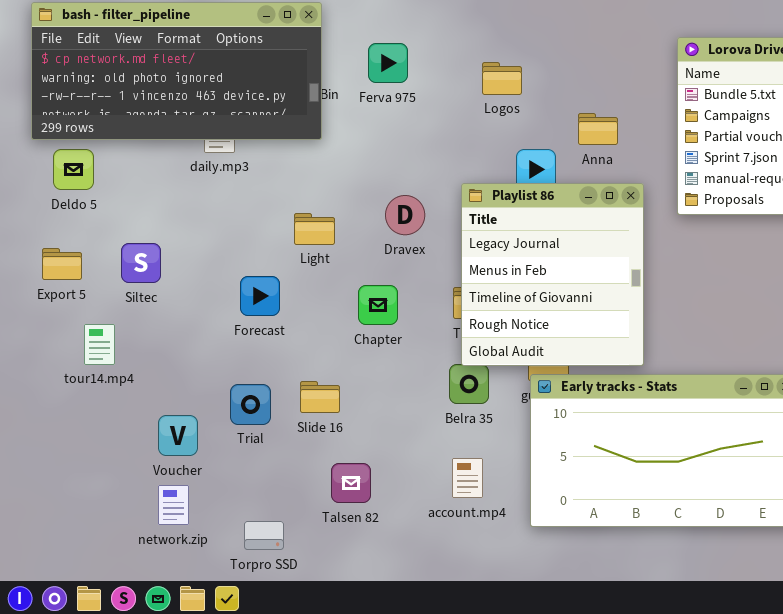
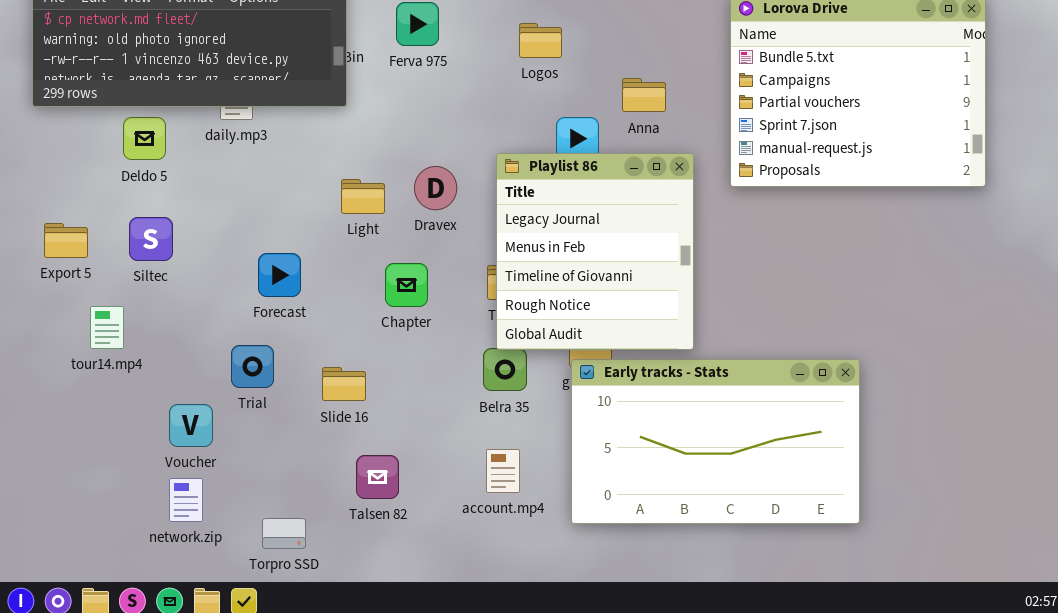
Deldo 5: [53,149,94,190] -> [123,117,166,160], moved
Light: [294,213,335,245] -> [341,179,385,214], moved
Trial: [230,384,271,425] -> [231,345,274,388], moved

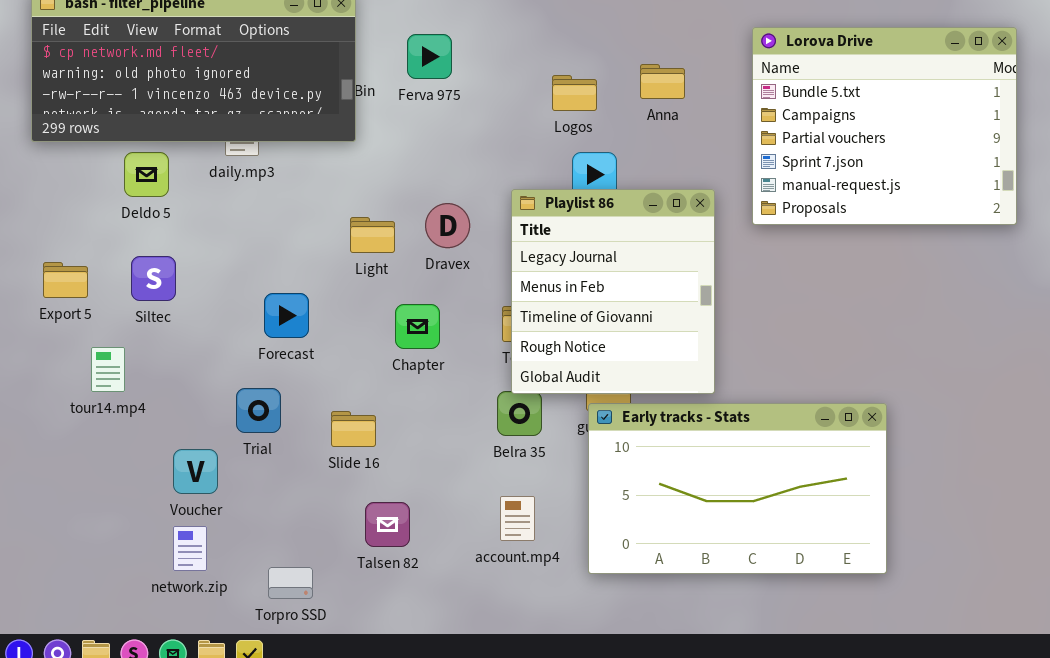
Logos: [519,23,562,58] -> [552,75,597,111], moved
Anna: [622,78,666,112] -> [640,64,685,99], moved

